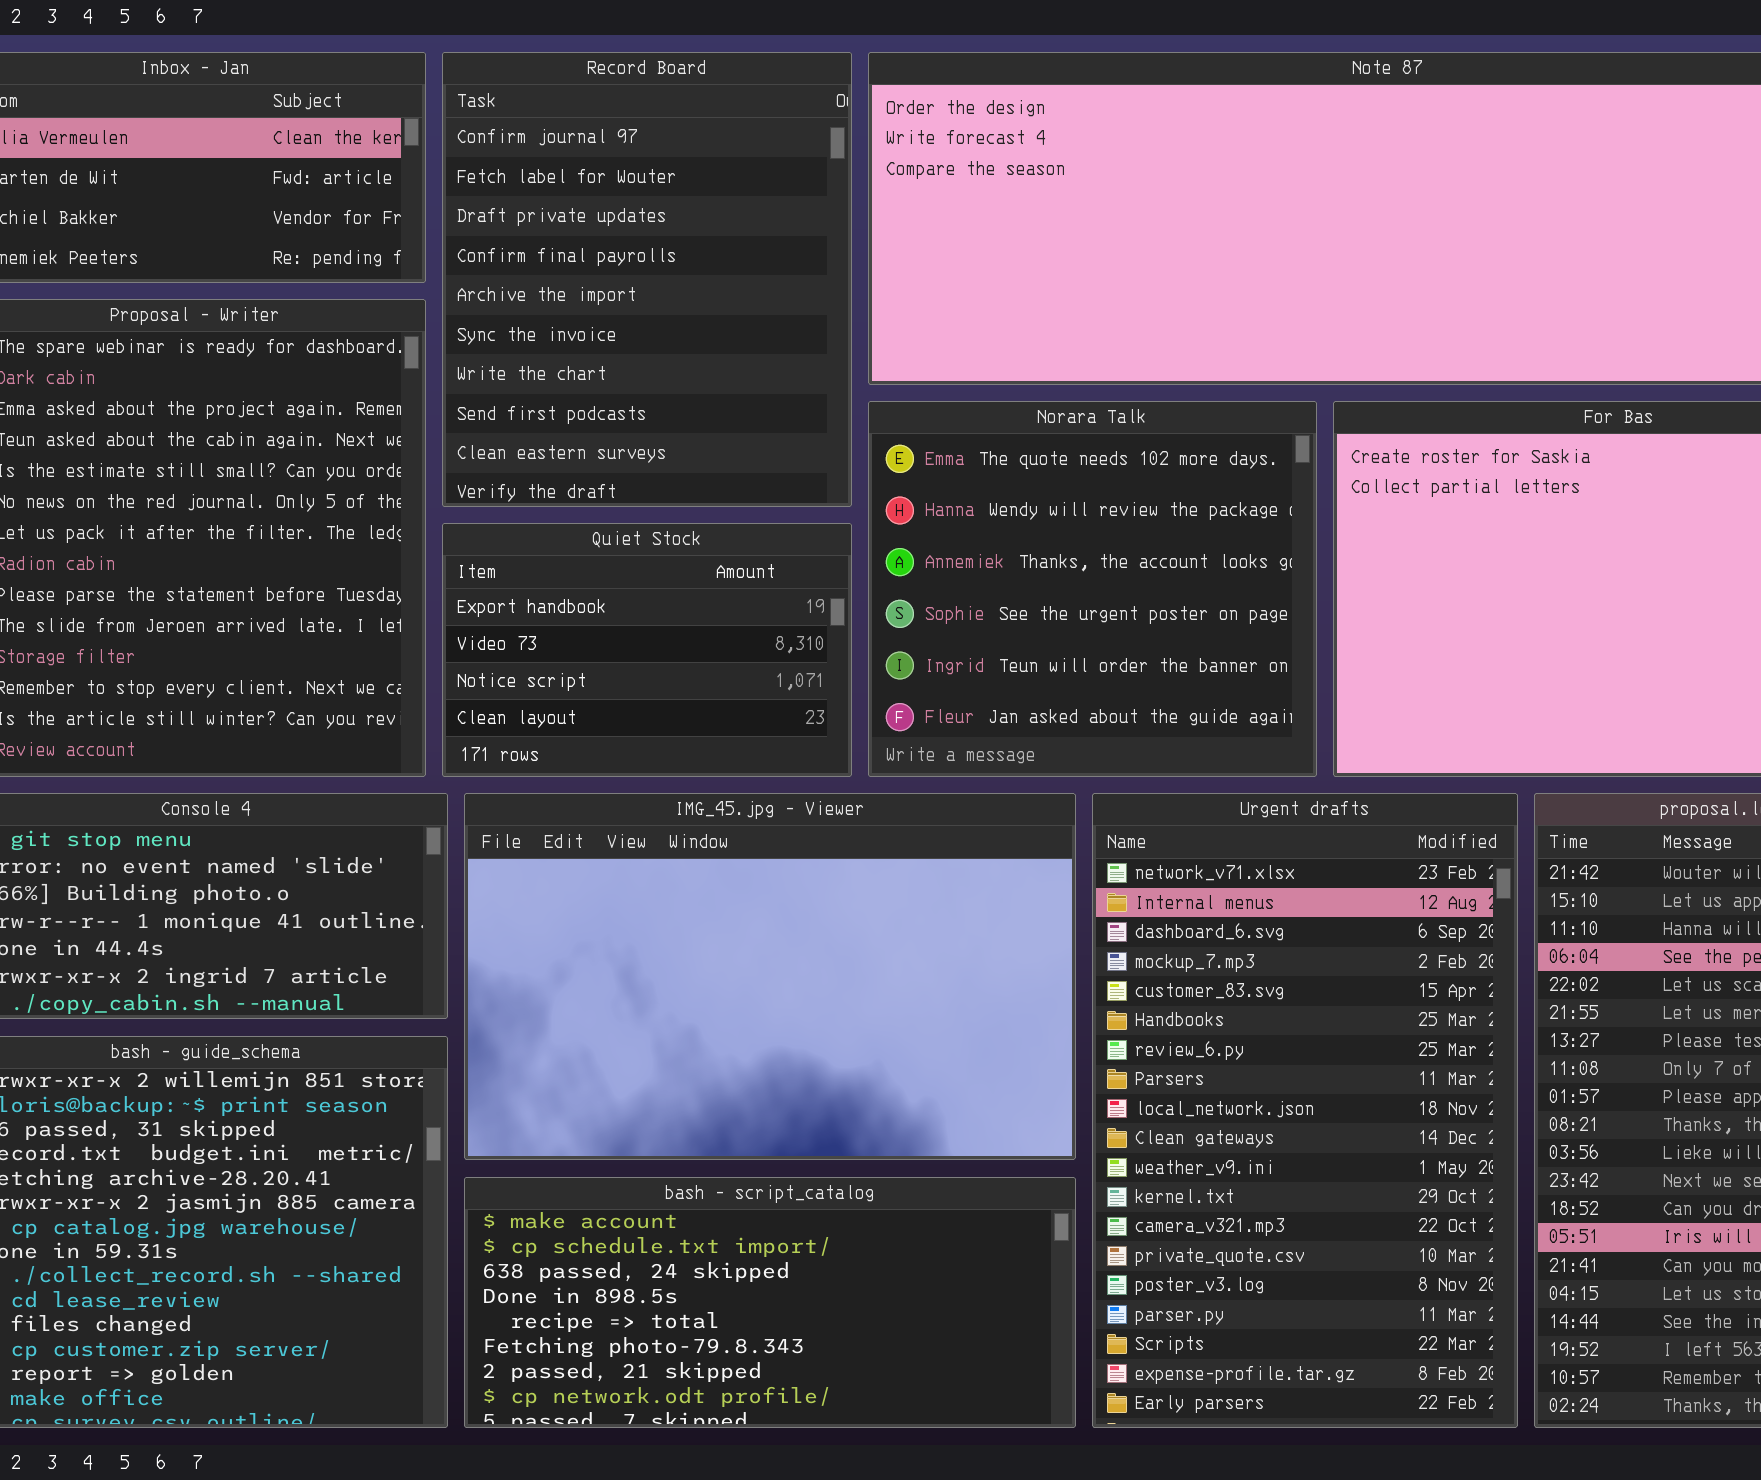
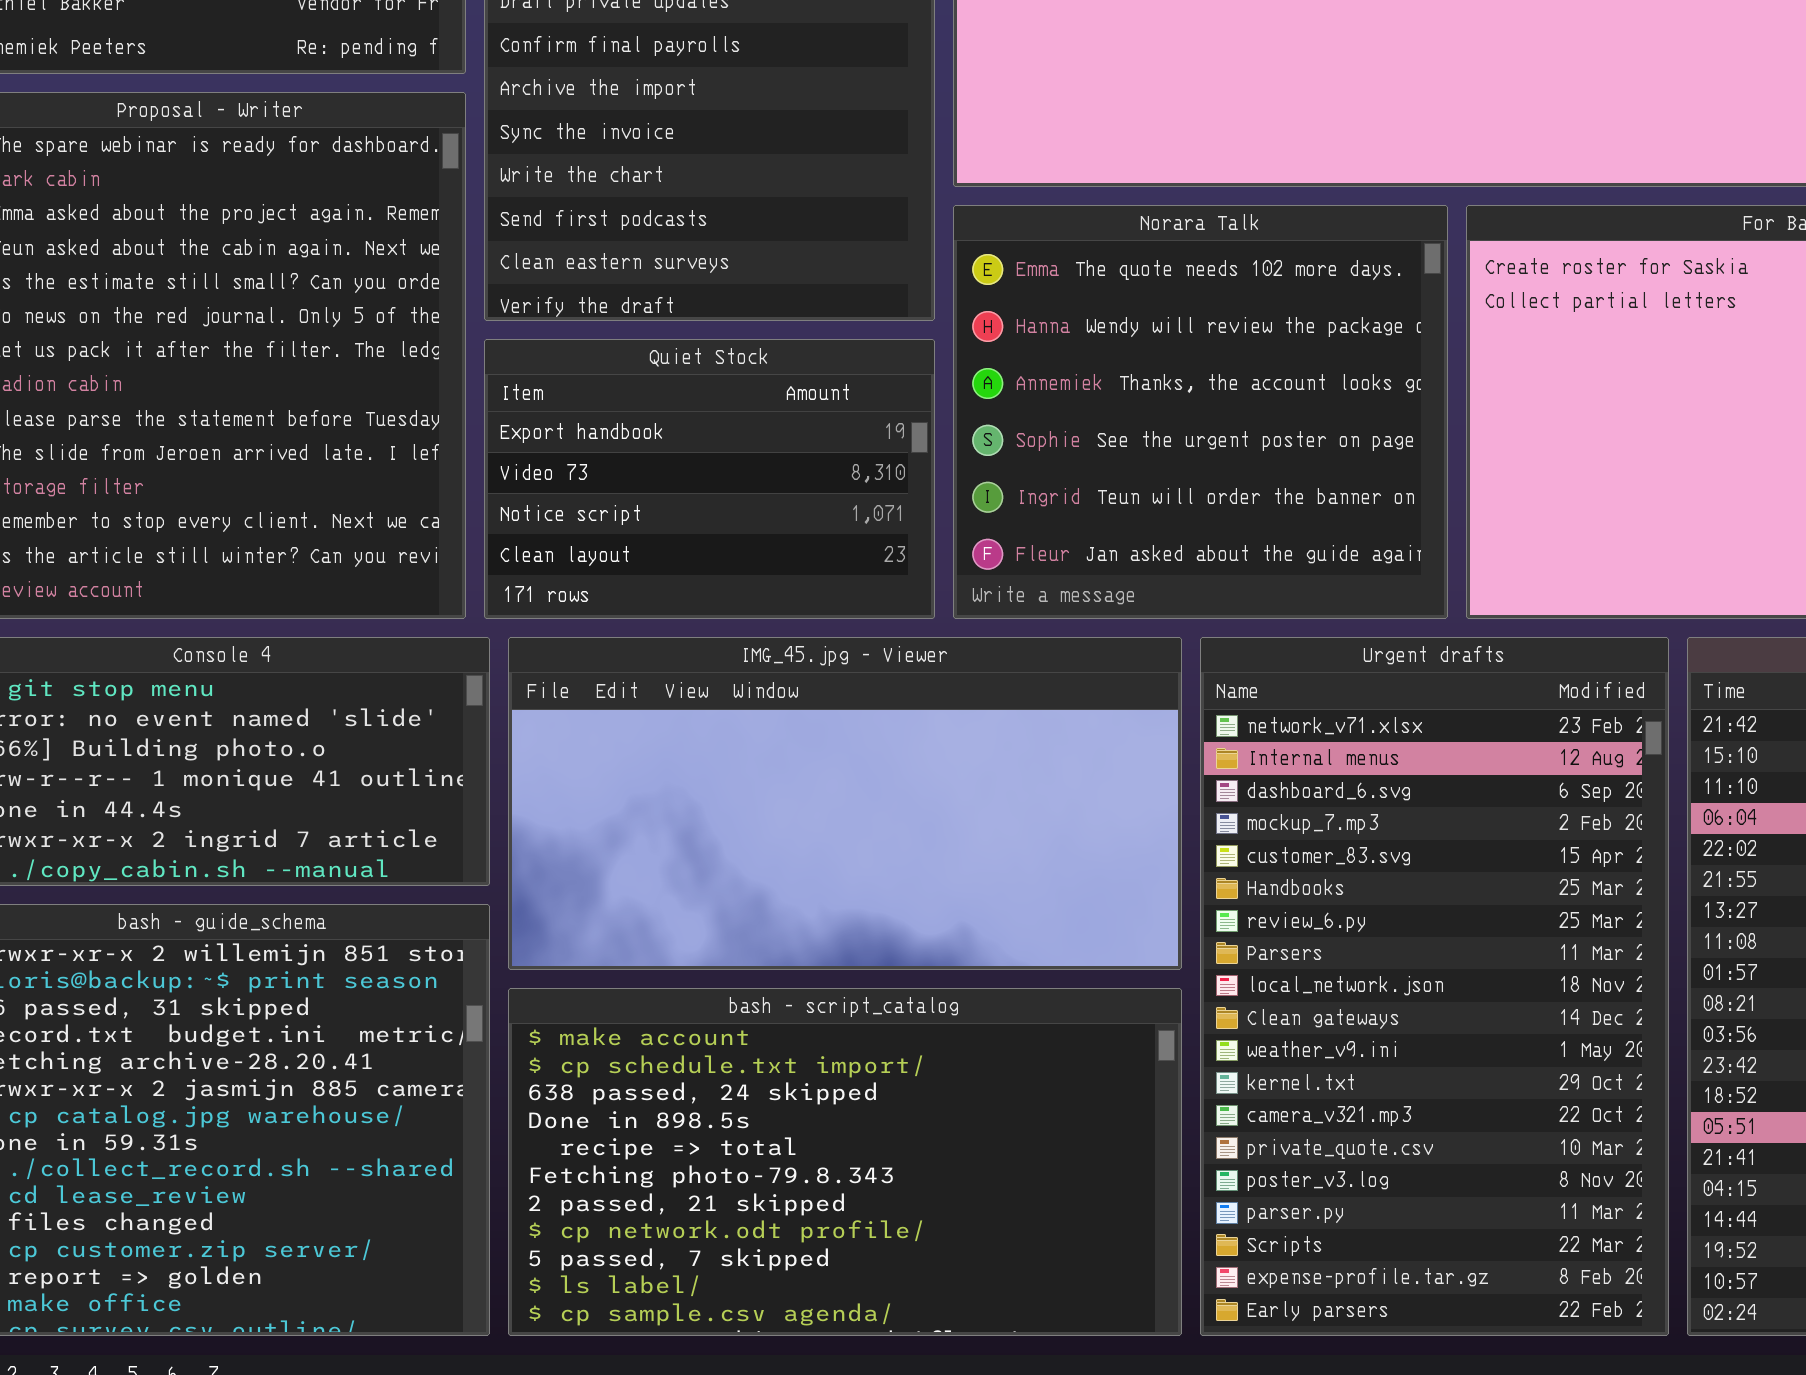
IMG_45.jpg - Viewer: [464,793,1076,1160] -> [508,637,1182,970], resized
bash - script_catalog: [464,1177,1076,1428] -> [508,988,1182,1336], resized

